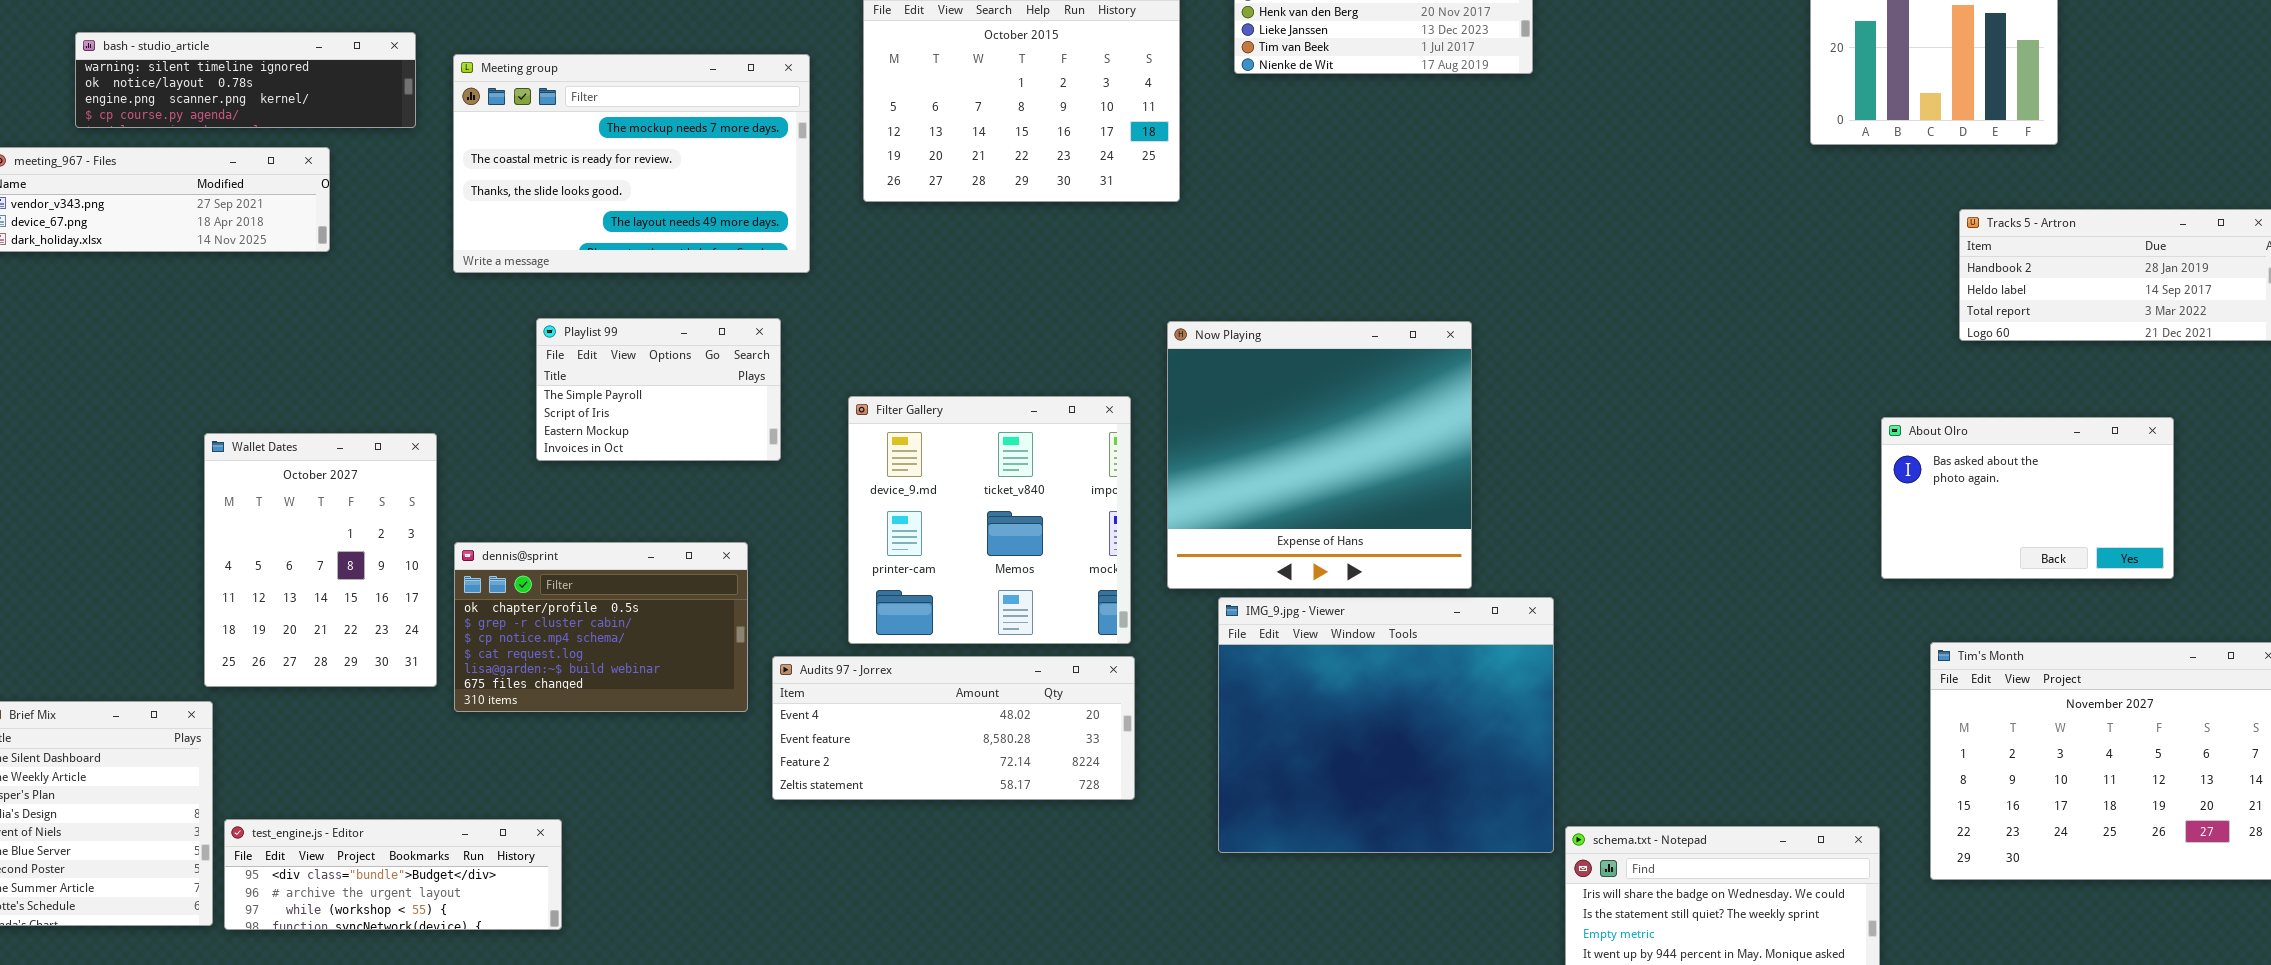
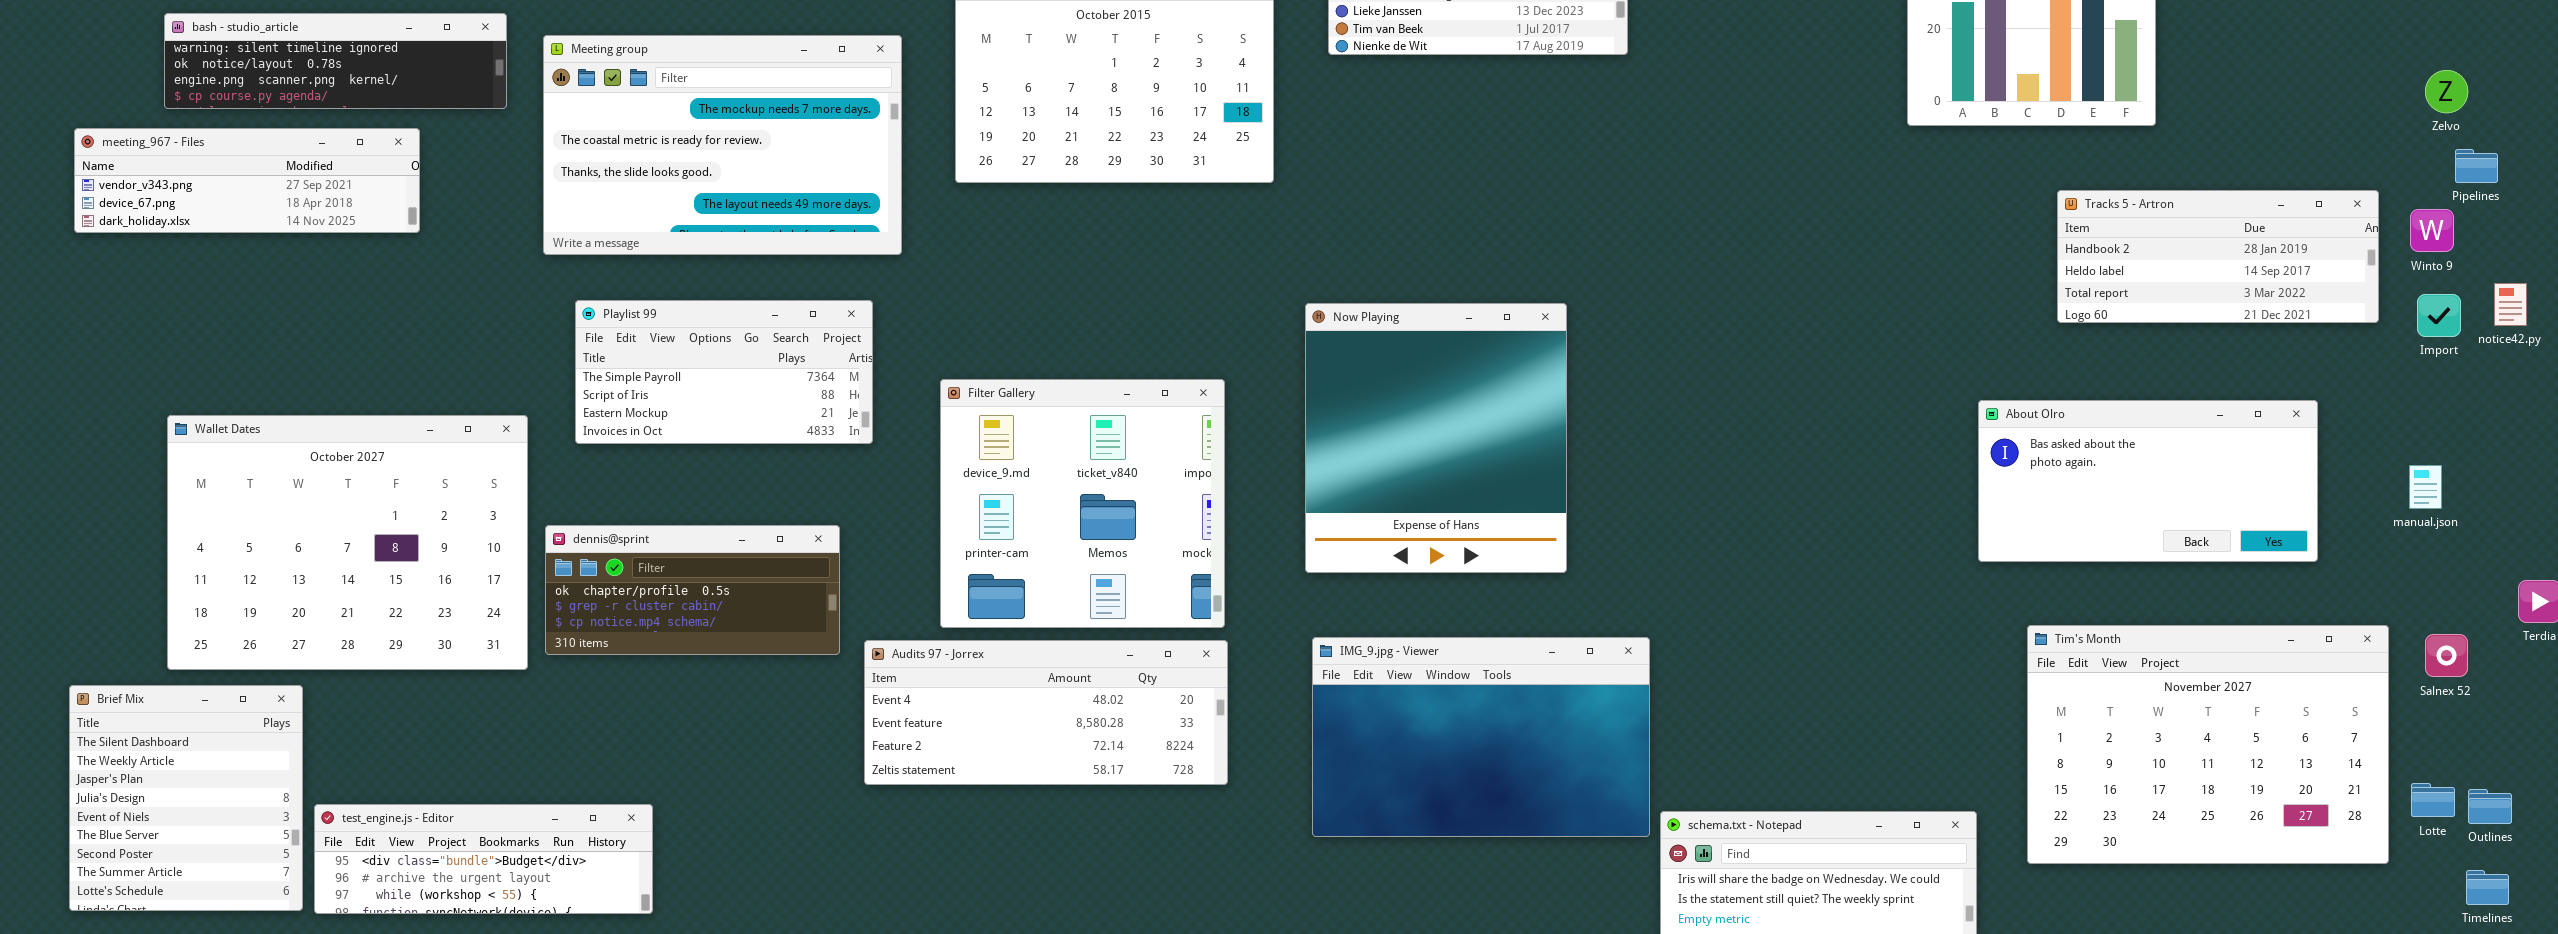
Playlist 99: [536,318,781,461] -> [575,300,873,444], resized
Now Playing: [1167,321,1472,589] -> [1305,303,1567,573], resized
About Olro: [1881,417,2174,579] -> [1978,400,2318,562], resized
Wallet Dates: [204,433,437,687] -> [167,415,528,670], resized
dennis@sprint: [454,542,748,712] -> [545,525,840,655], resized
IMG_9.jpg - Viewer: [1218,597,1554,853] -> [1312,637,1650,837], resized

